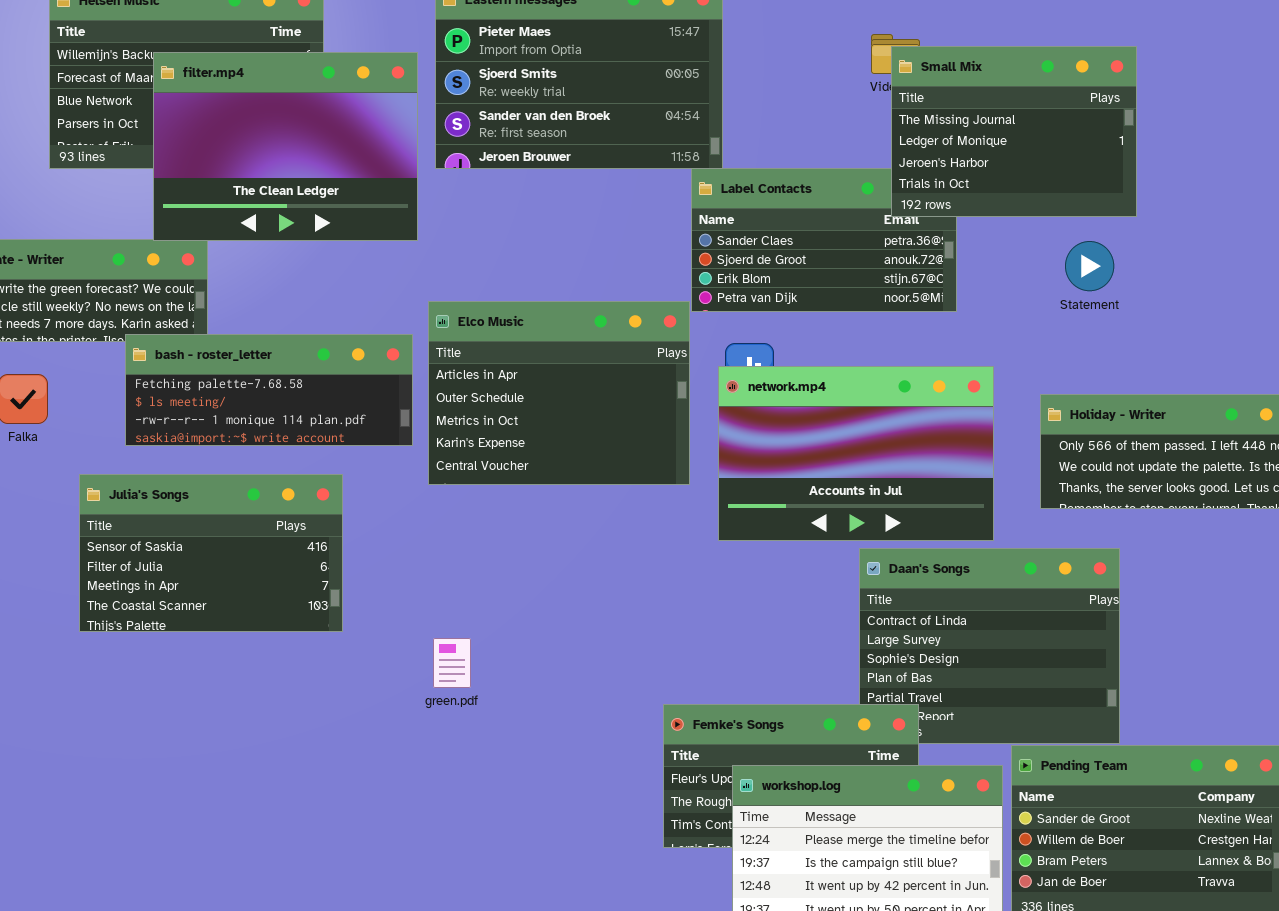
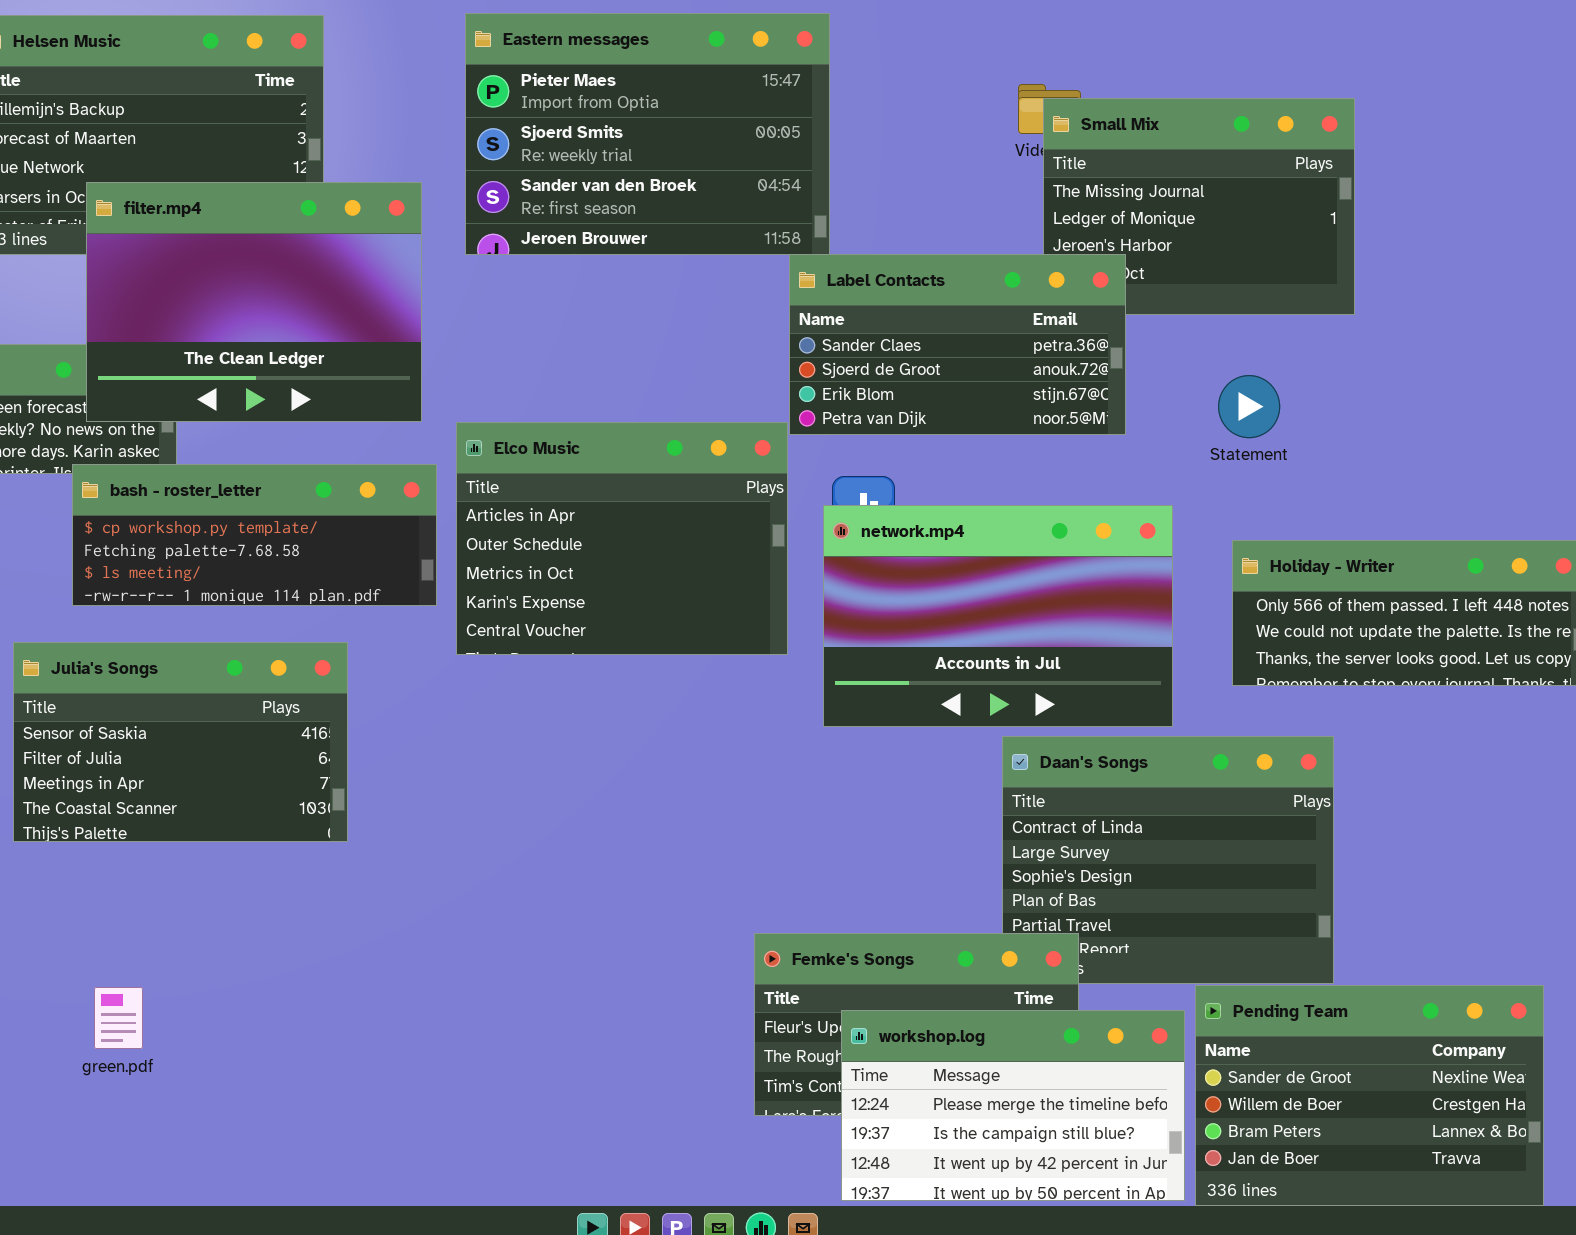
filter.mp4: [153,52,418,241] -> [86,182,422,422], moved
Label Contacts: [691,168,957,312] -> [789,254,1126,435], raised
Statement: [1065,241,1114,291] -> [1218,375,1280,438], moved
bash - roster_letter: [125,334,413,446] -> [72,464,437,606], scrolled up 1 row
green.pdf: [433,638,471,688] -> [94,987,143,1049], moved

